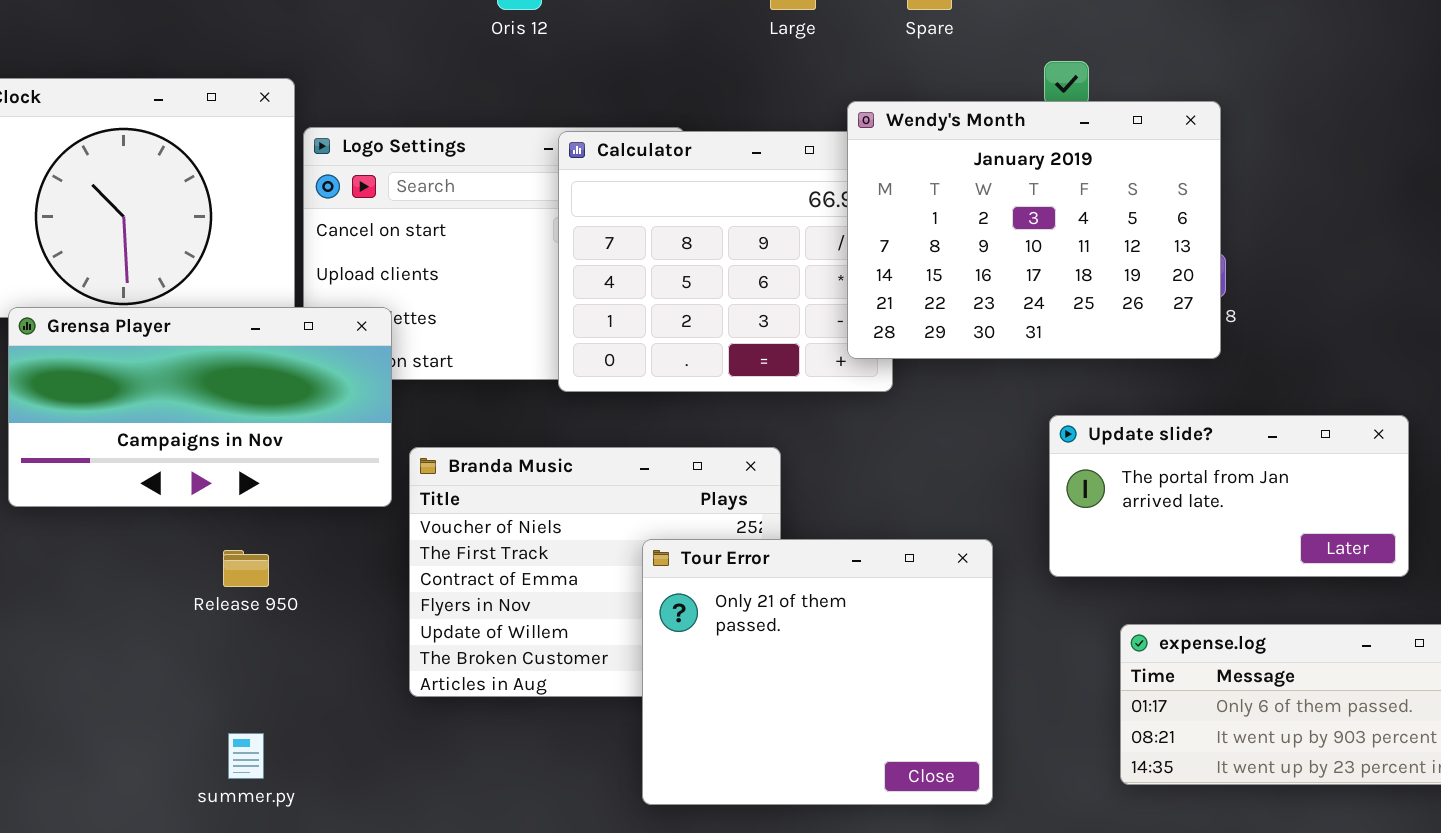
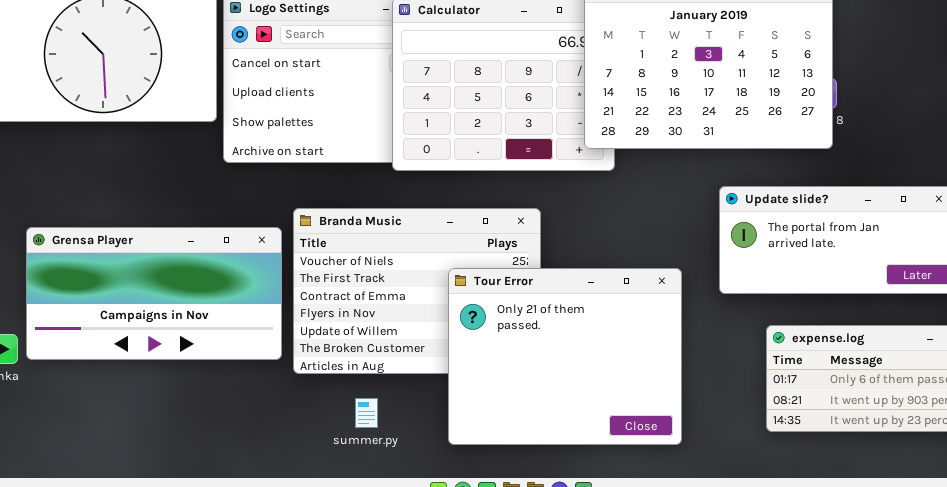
Grensa Player: [8,307,392,507] -> [26,227,282,360], moved
summer.py: [228,733,264,779] -> [355,398,378,428], moved

